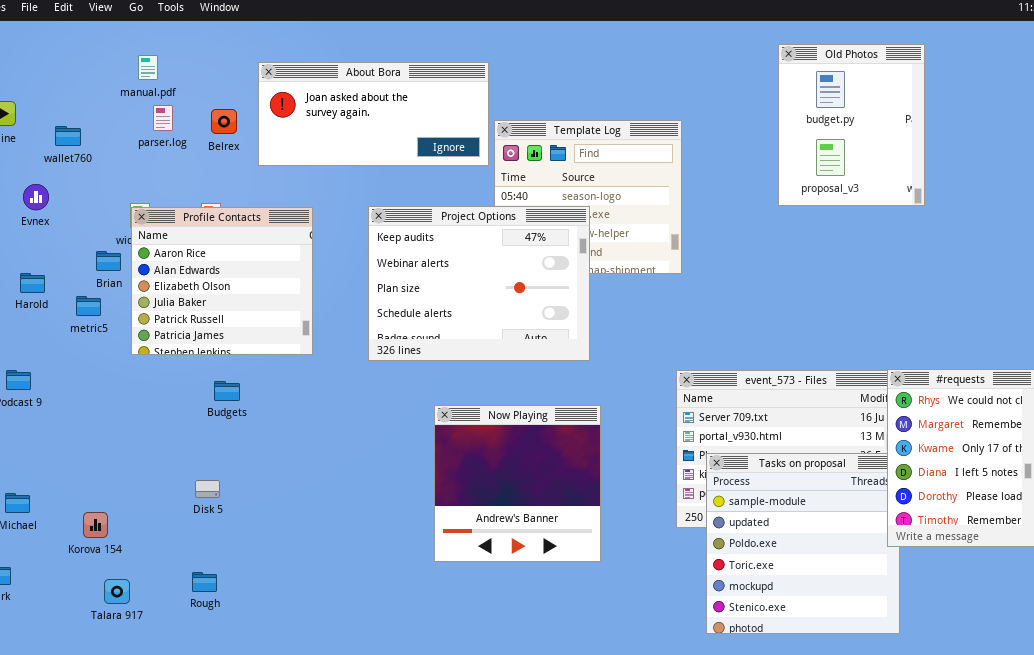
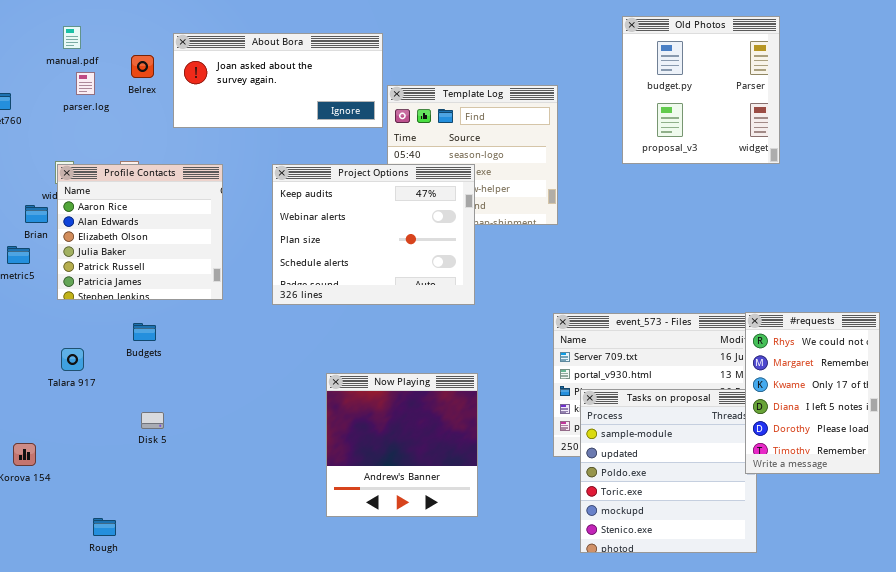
Old Photos: [778,44,925,206] -> [622,16,780,164], resized
Belrex: [211,109,237,134] -> [131,55,154,78], moved
Now Playing: [434,405,601,562] -> [326,373,478,517], moved
Disk 5: [195,480,220,498] -> [141,412,164,429], moved
Rough: [192,572,217,592] -> [93,518,116,536], moved
Talara 917: [104,579,130,604] -> [61,348,84,371], moved

